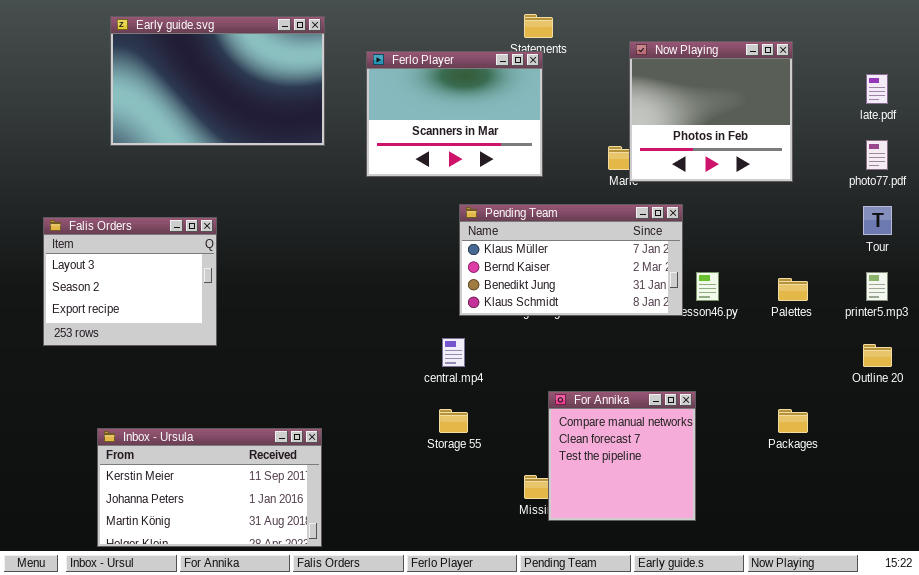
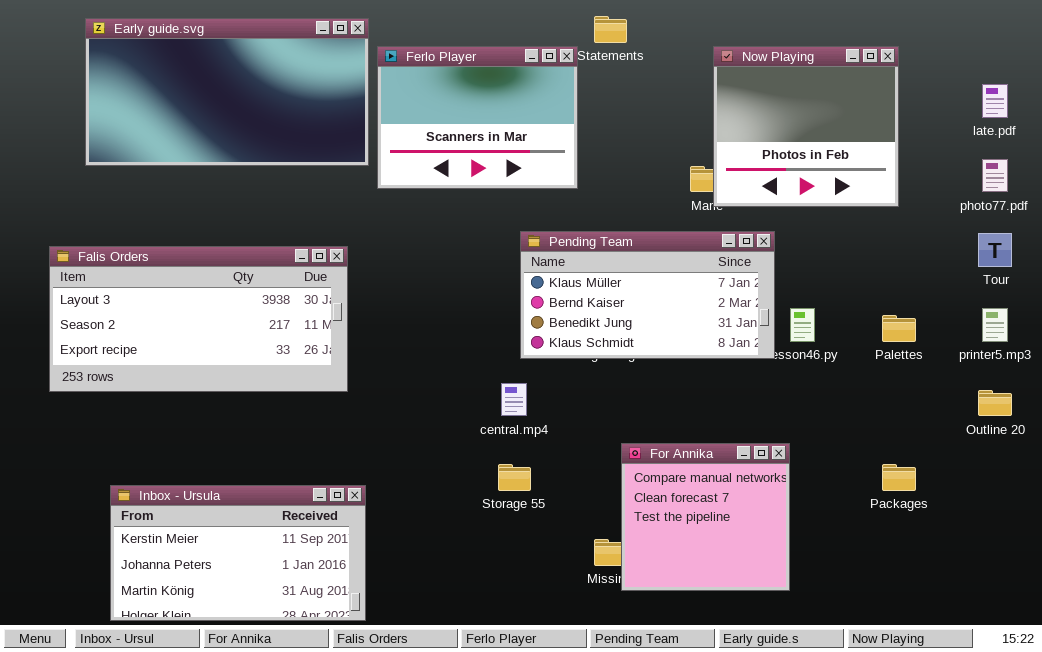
Early guide.svg: [110,16,325,146] -> [85,18,369,166], resized
Ferlo Player: [366,51,543,177] -> [377,46,578,189], moved
Falis Orders: [43,217,217,346] -> [49,246,348,392], resized

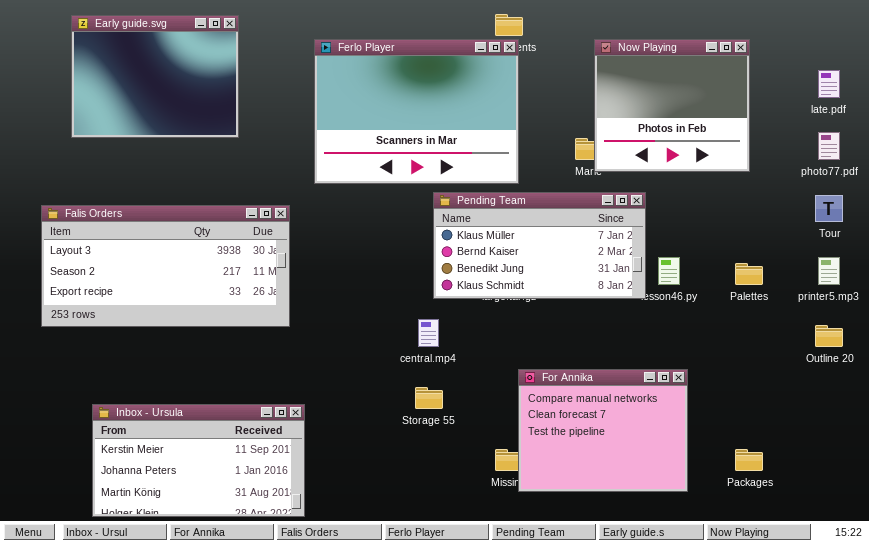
Early guide.svg: [85,18,369,166] -> [71,15,239,138], resized
Ferlo Player: [377,46,578,189] -> [314,39,519,184], resized
For Annika: [621,443,790,591] -> [518,369,688,492], resized
Packages: [882,464,916,491] -> [735,449,763,471], moved

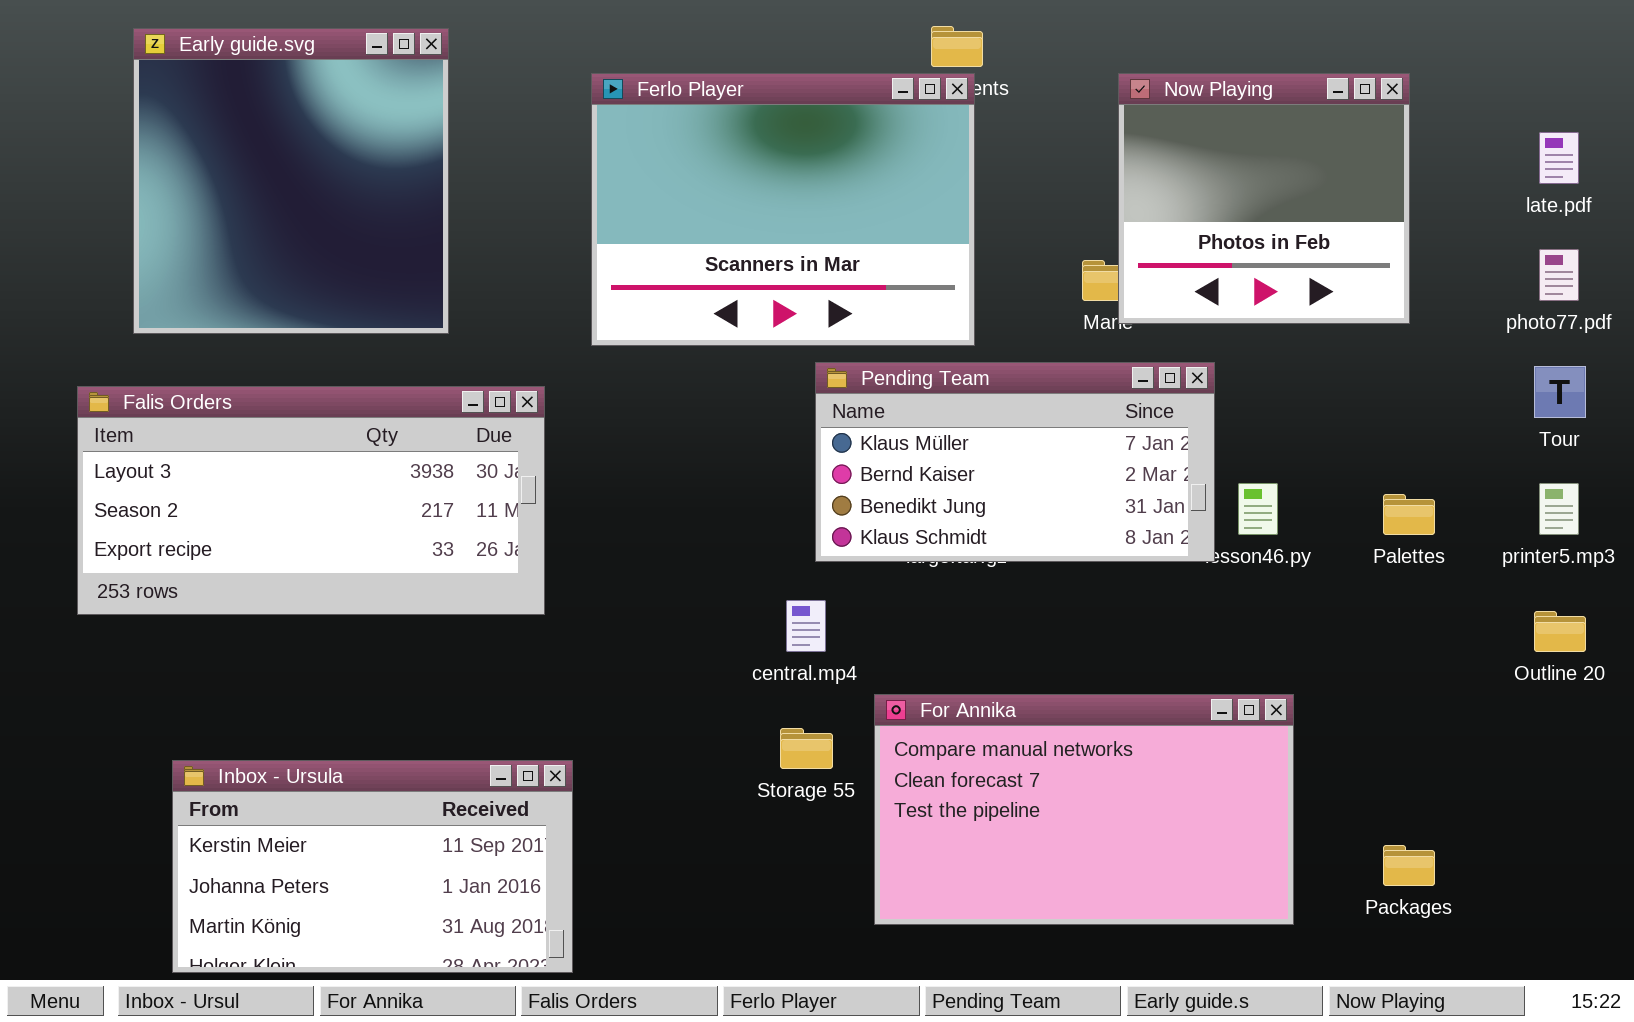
Early guide.svg: [71,15,239,138] -> [133,28,449,334], resized
For Annika: [518,369,688,492] -> [874,694,1294,925], resized

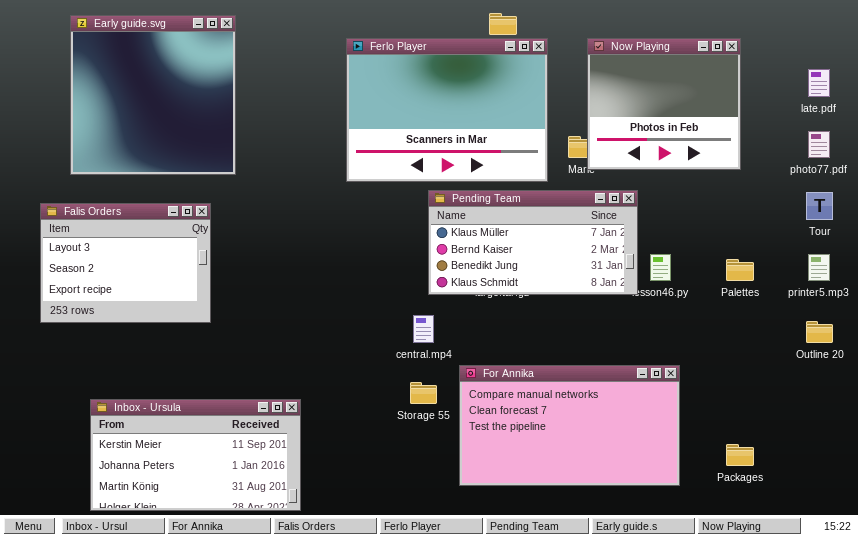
Ferlo Player: [591,73,975,346] -> [346,38,548,182], moved
Falis Orders: [77,386,545,615] -> [40,203,211,323], resized

